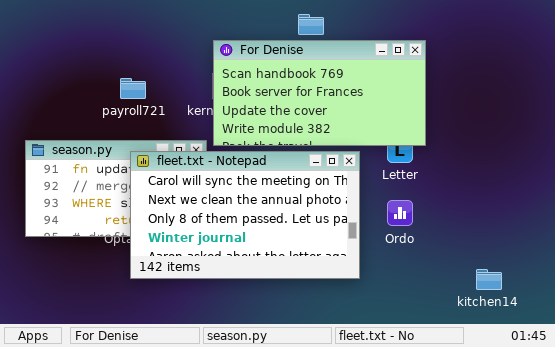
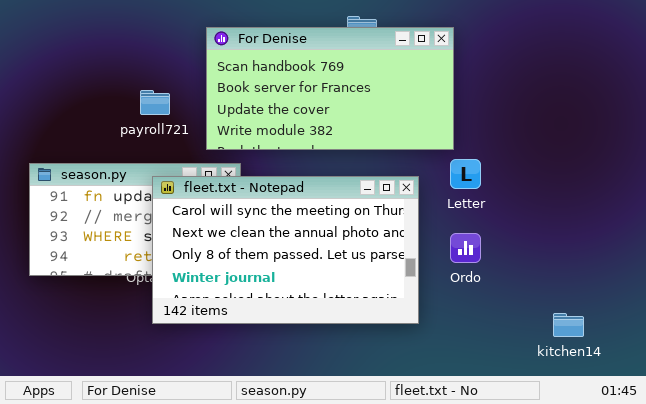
For Denise: [213,40,426,146] -> [206,27,454,150], moved

